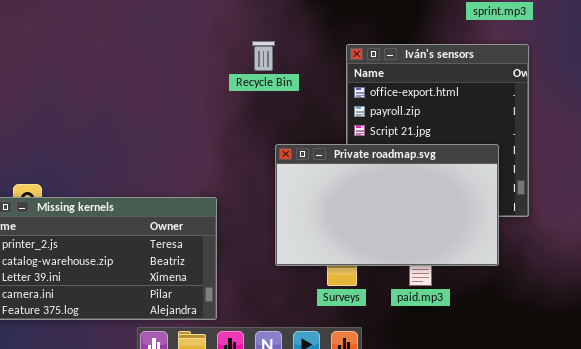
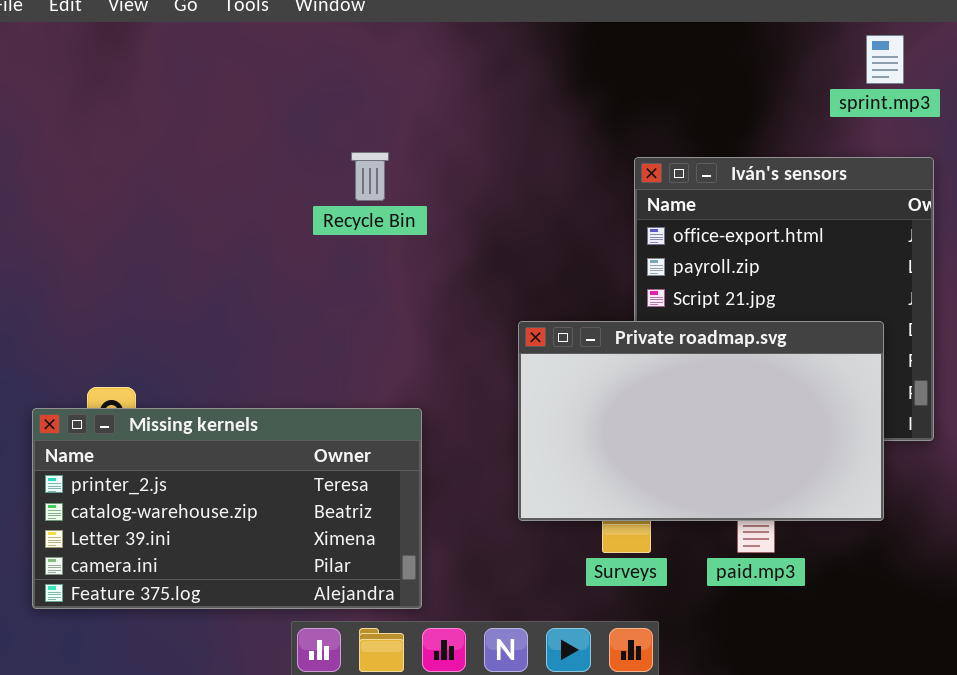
Recycle Bin: [252,41,275,71] -> [351,152,389,201], moved

